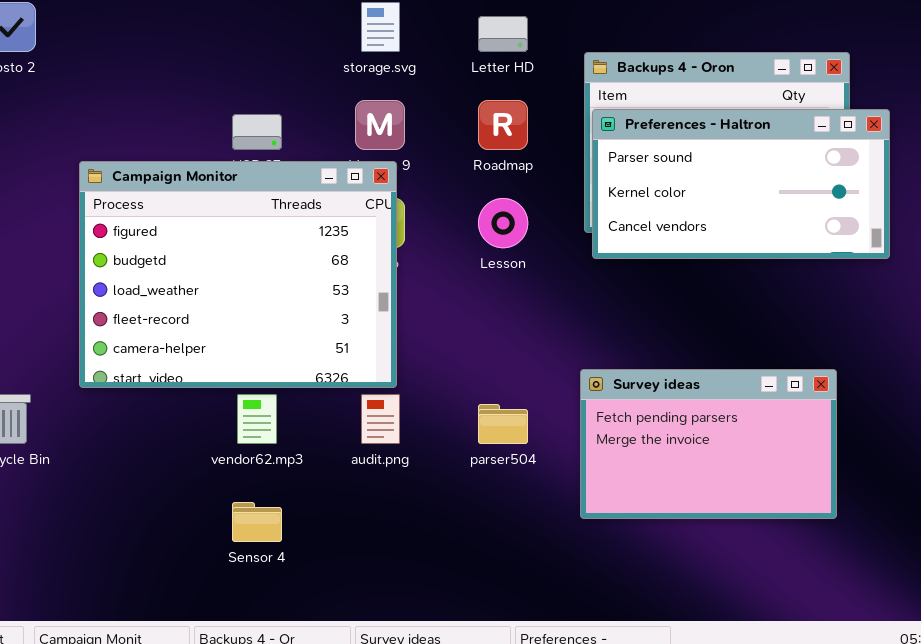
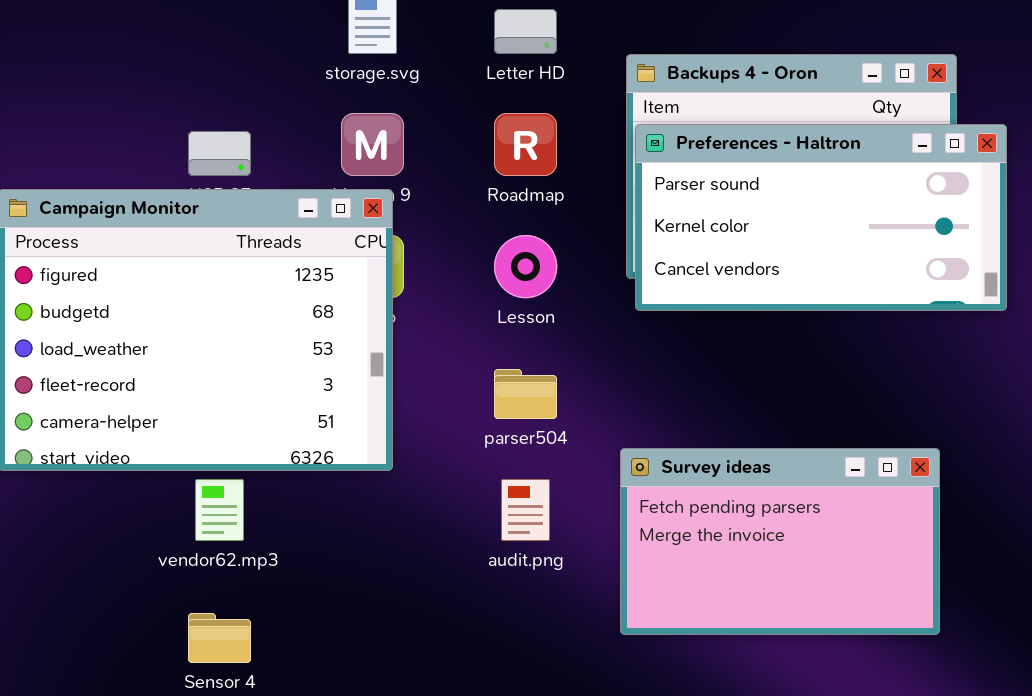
audit.png: [361,394,400,444] -> [501,479,550,541], moved
parser504: [478,404,528,444] -> [494,369,557,419], moved

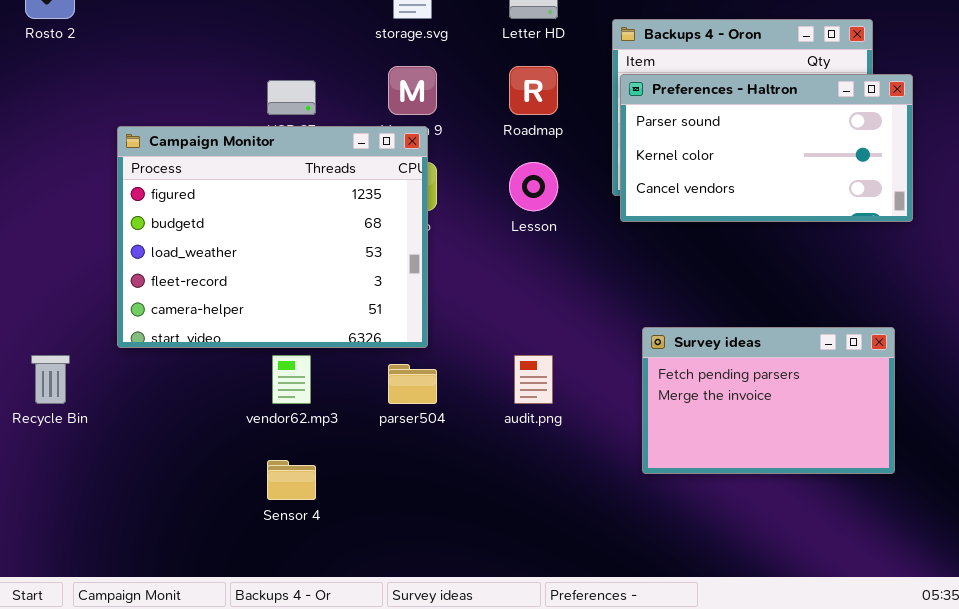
parser504: [494,369,557,419] -> [388,364,437,404], moved
Survey ideas: [620,448,940,635] -> [642,327,895,474], moved

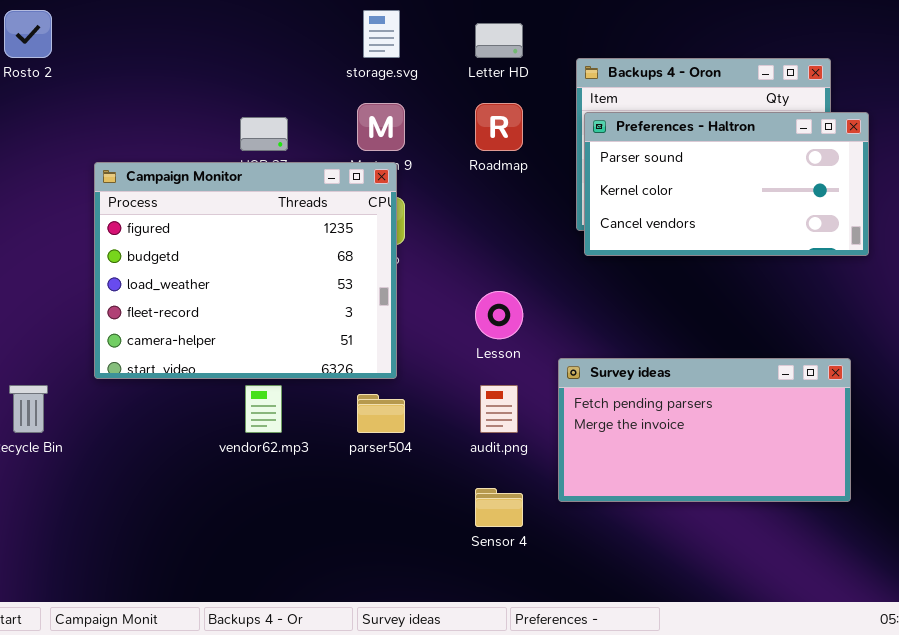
Lesson: [509,162,558,211] -> [475,291,523,339], moved
Survey ideas: [642,327,895,474] -> [558,358,851,502], resized
Sensor 4: [267,460,316,500] -> [475,488,523,527], moved

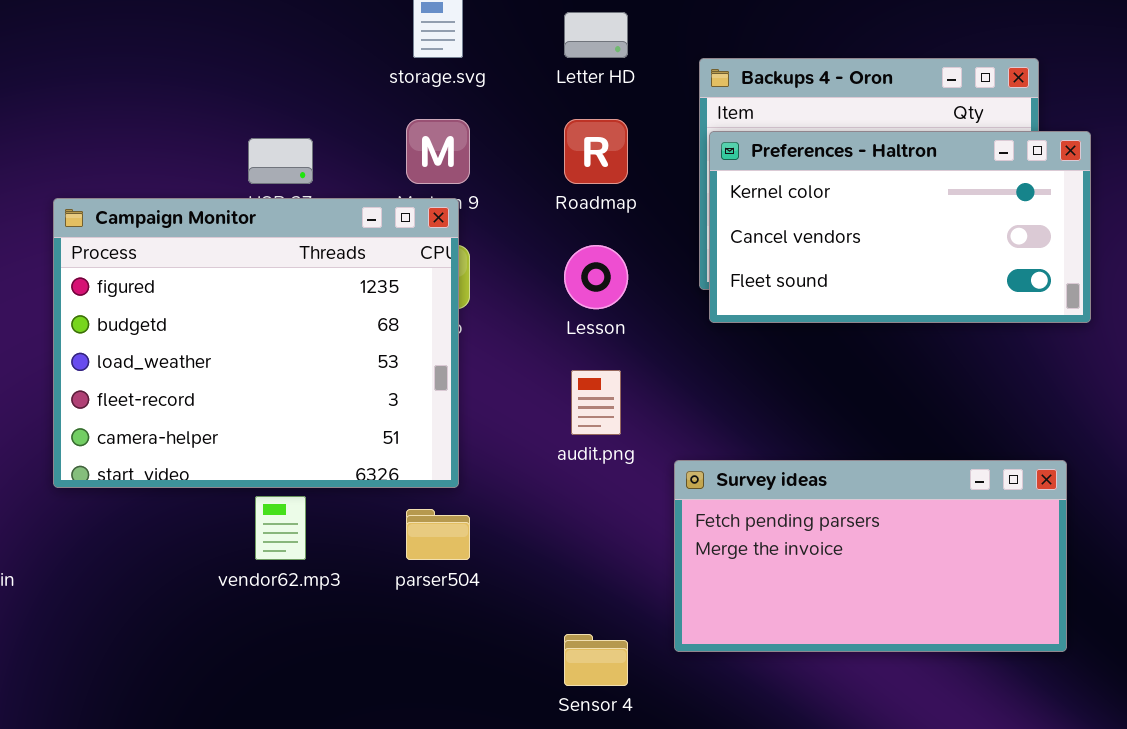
Preferences - Haltron: [584,112,869,256] -> [709,131,1091,323], scrolled down 1 row
Lesson: [475,291,523,339] -> [564,245,628,309], moved
audit.png: [480,385,518,433] -> [571,370,621,435], moved

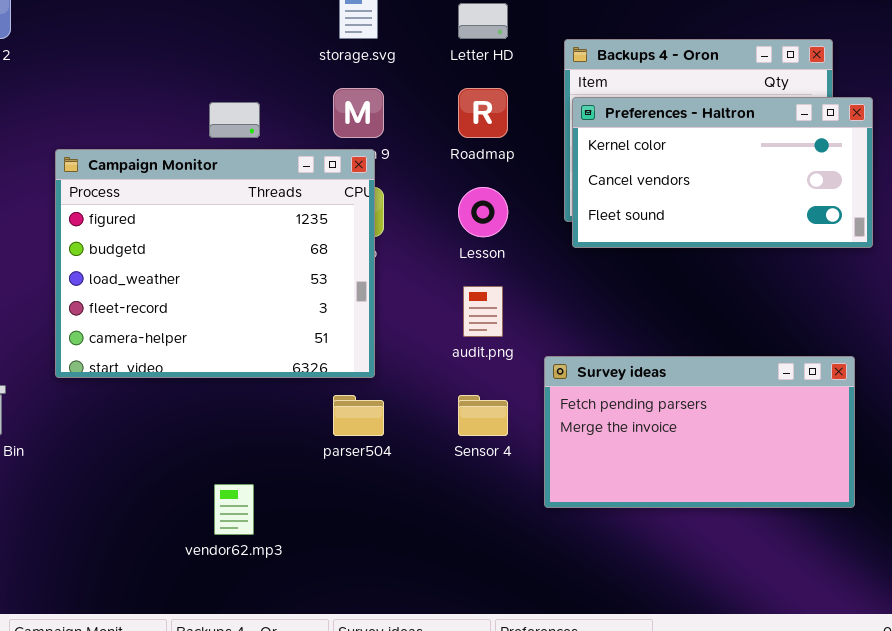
vendor62.mp3: [255,496,306,560] -> [214,484,254,535], moved
Sensor 4: [564,634,628,686] -> [458,395,508,436], moved

